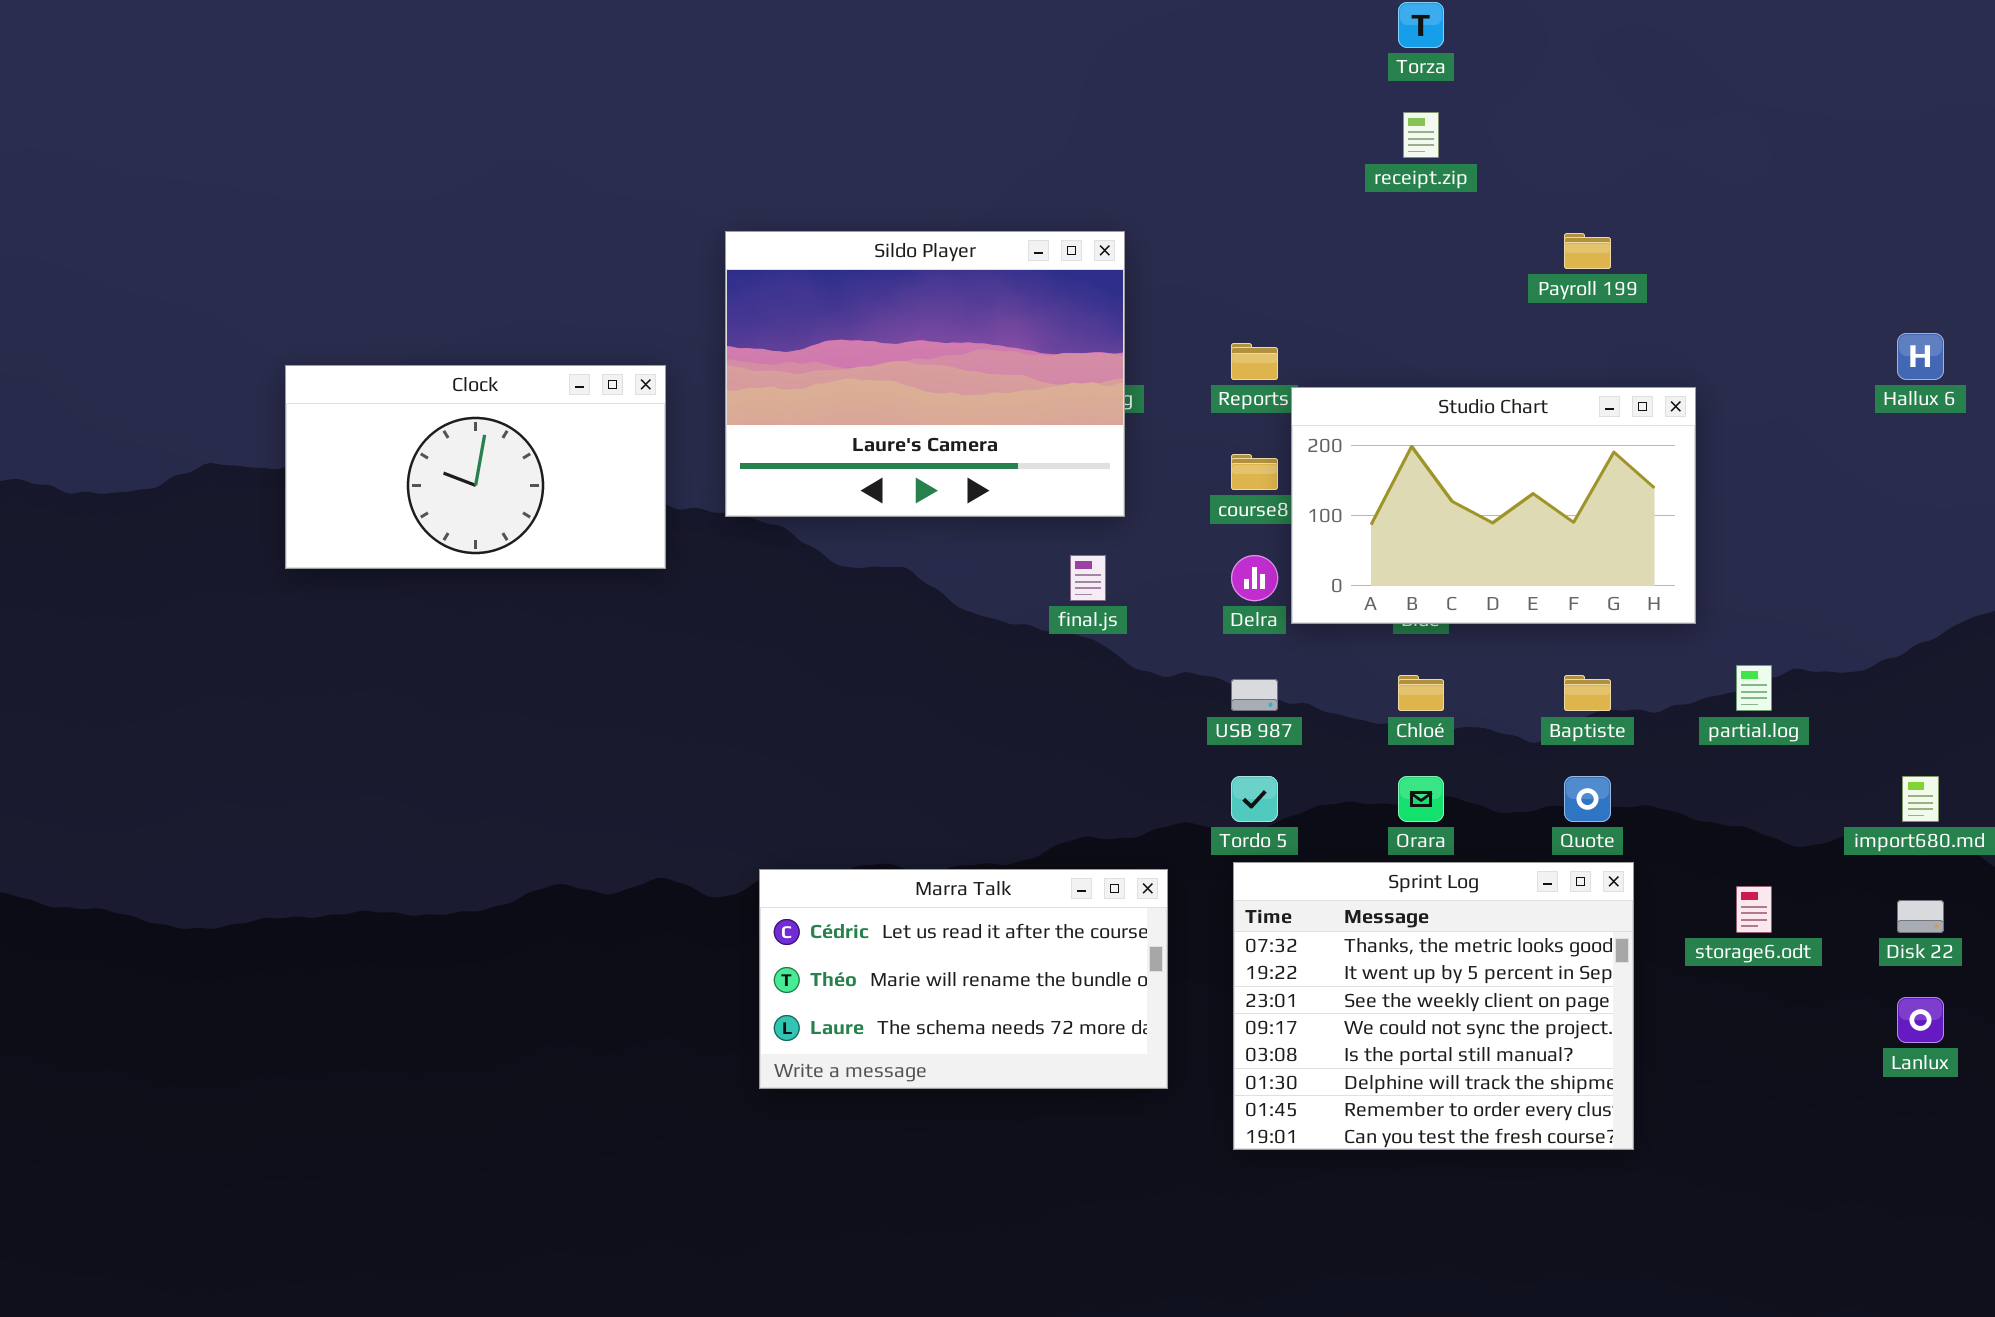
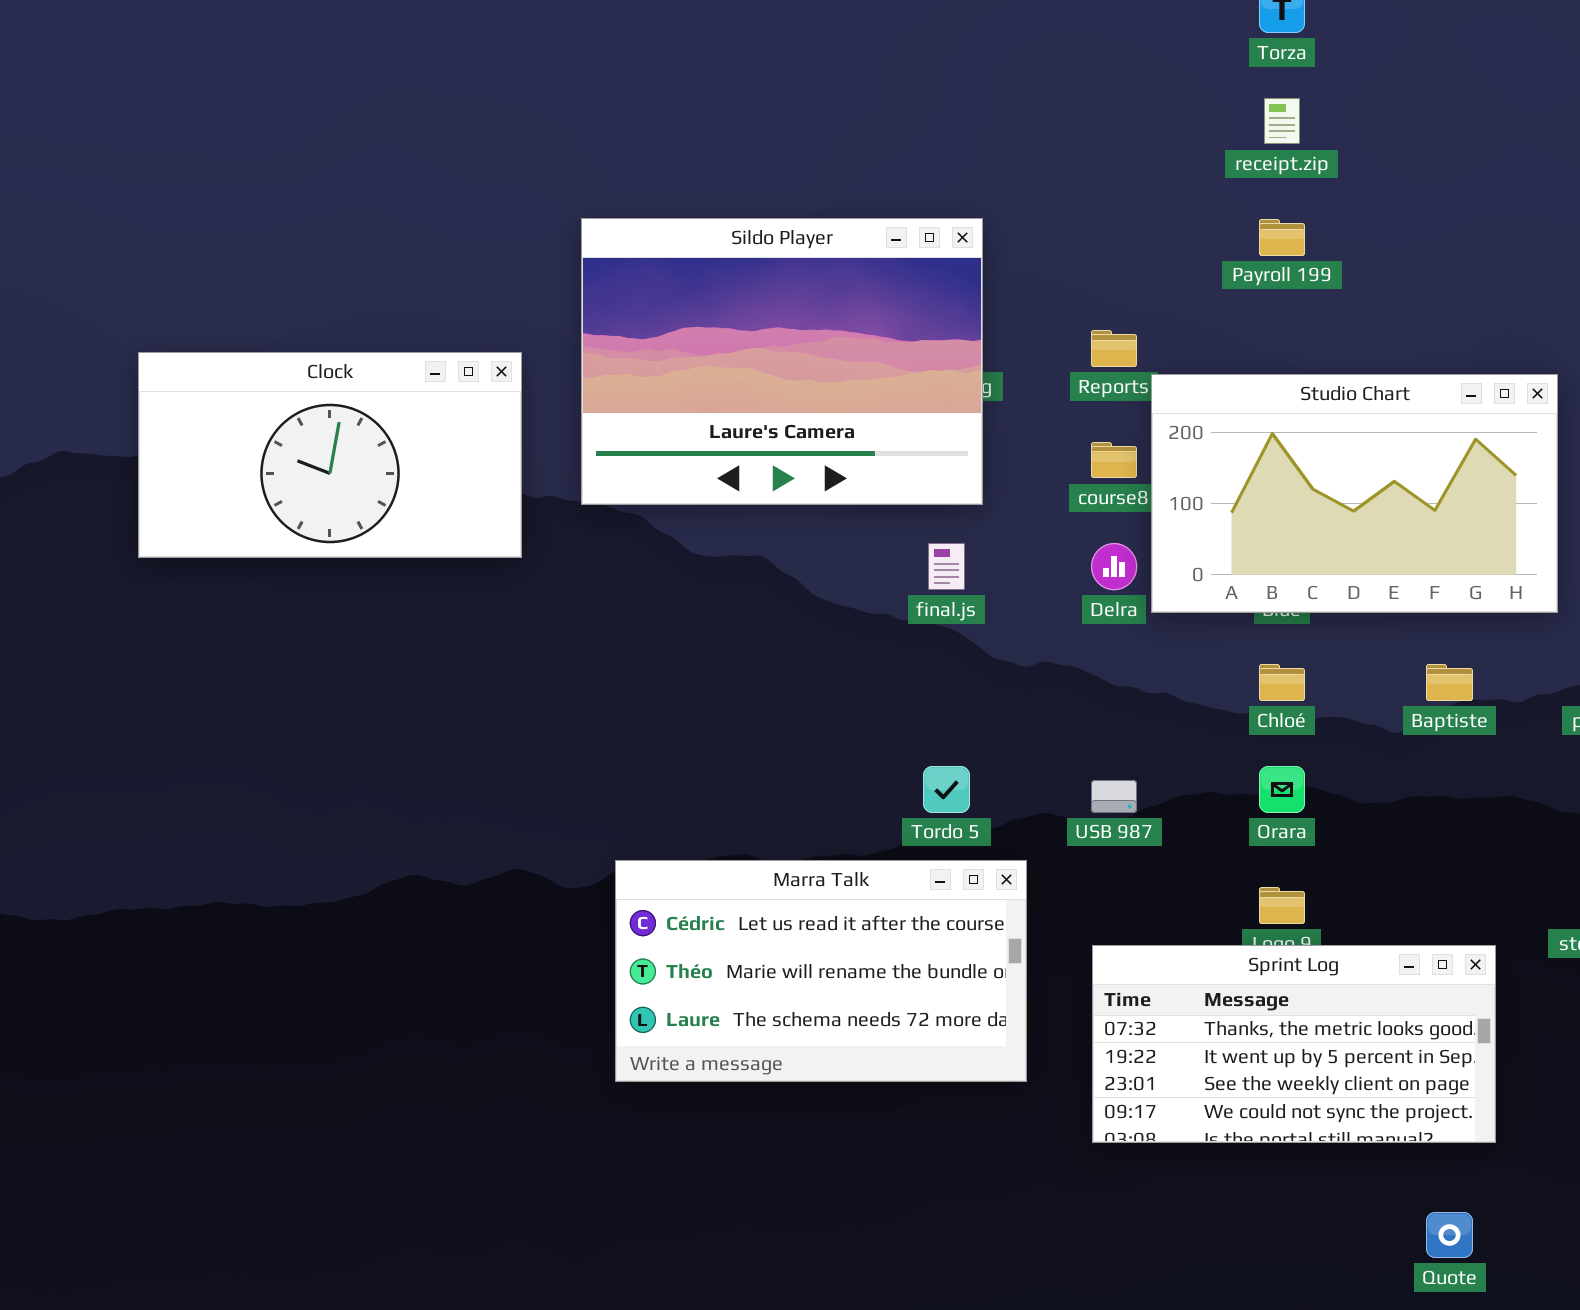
Payroll 199: [1564,233,1611,269] -> [1259,219,1305,256], moved
USB 987: [1231,679,1278,711] -> [1091,780,1137,813], moved
Tordo 5: [1231,776,1278,822] -> [923,766,970,813], moved
Quote: [1564,776,1611,822] -> [1426,1212,1473,1258], moved
Sprint Log: [1233,862,1634,1150] -> [1092,945,1496,1143], resized

